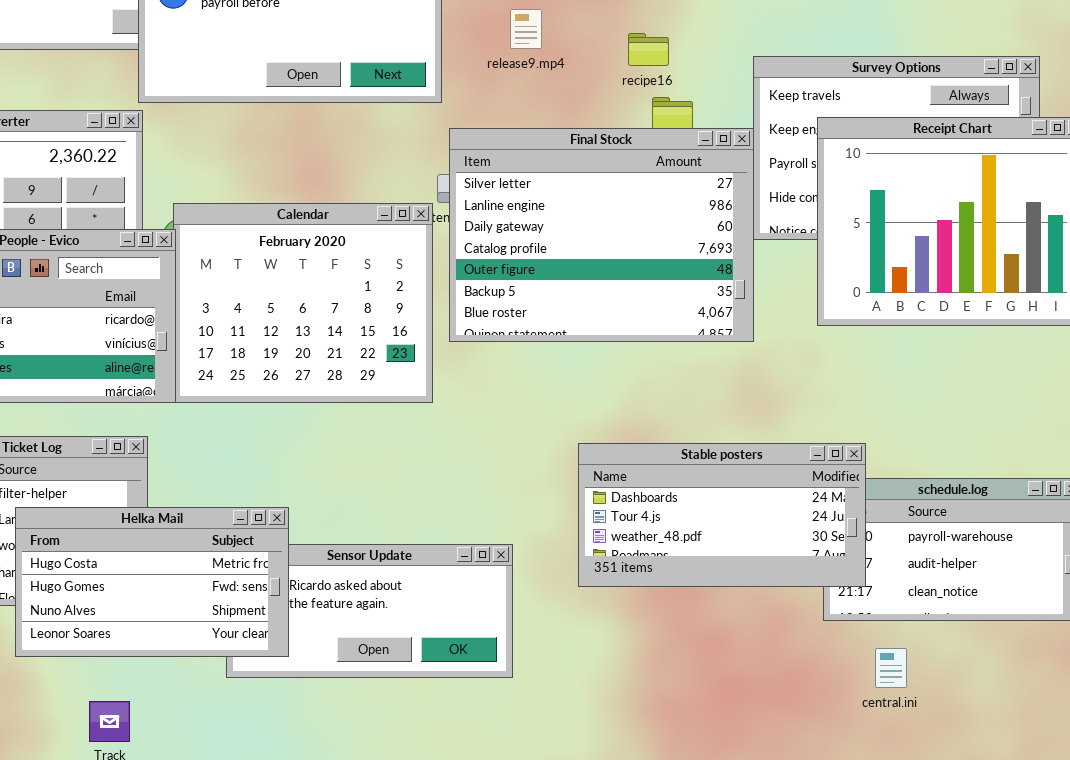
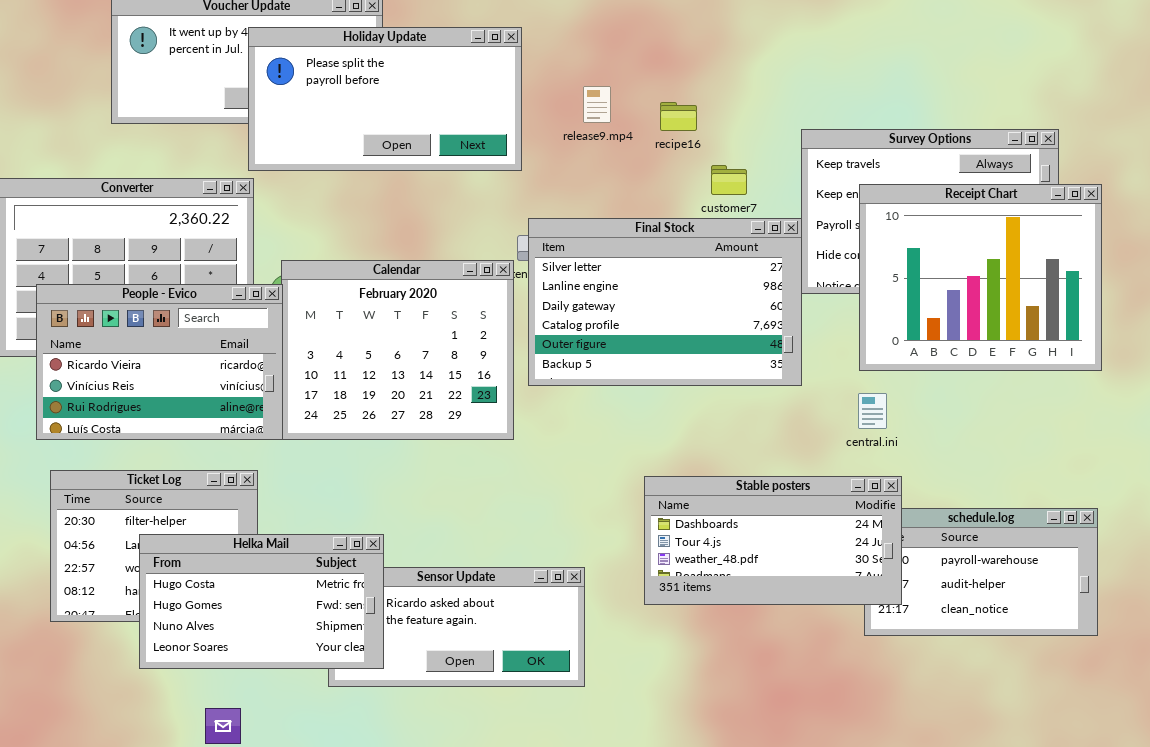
recipe16: [628,33,669,66] -> [660,102,697,131], moved
Final Stock: [449,128,754,342] -> [528,218,802,386], resized
central.ini: [875,648,907,688] -> [858,393,887,429], moved

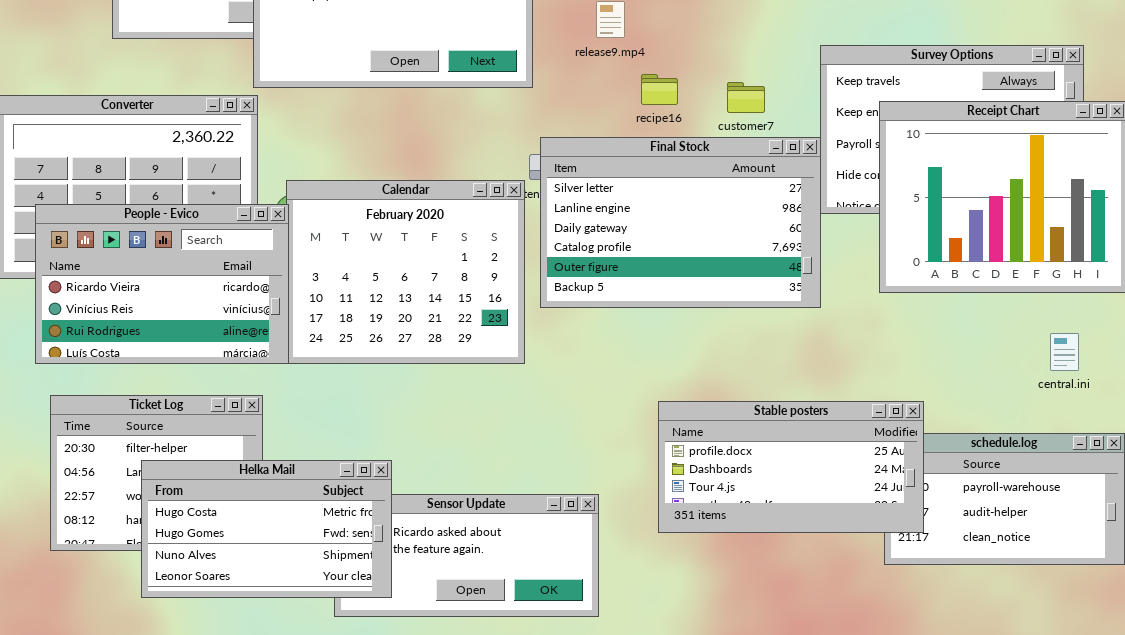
recipe16: [660,102,697,131] -> [641,74,678,105], moved
central.ini: [858,393,887,429] -> [1050,333,1079,371], moved
Stable posters: [644,476,902,605] -> [658,401,924,533], scrolled up 1 row

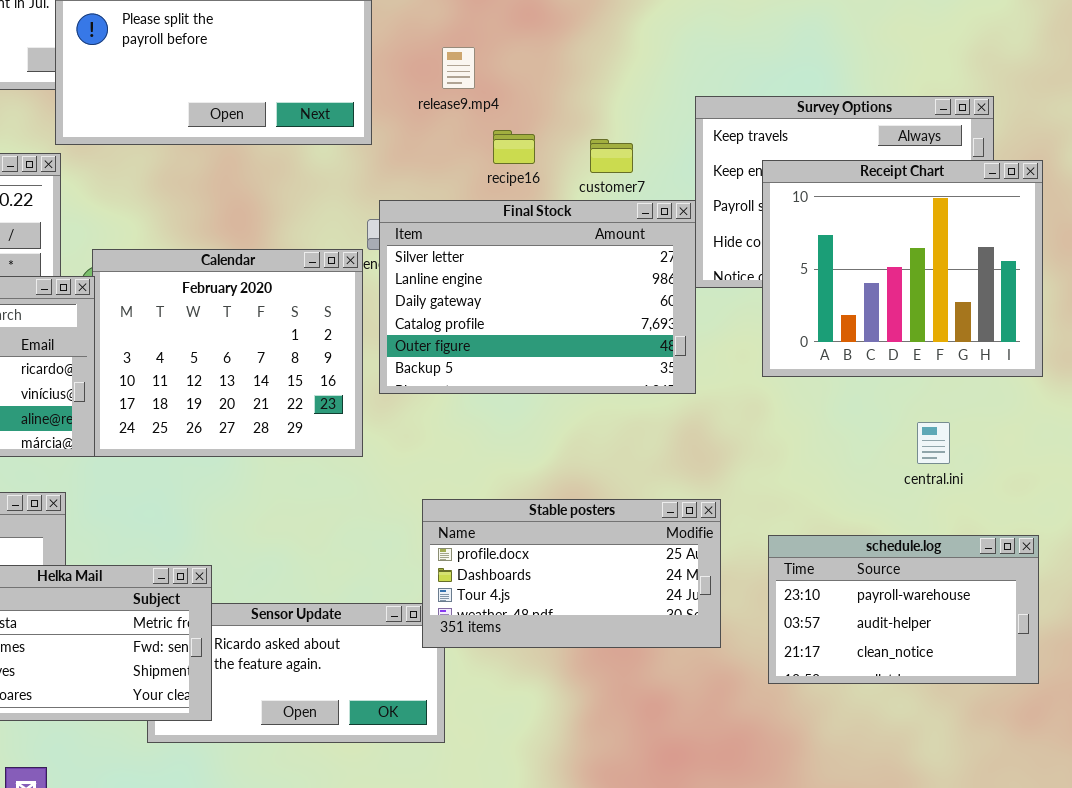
central.ini: [1050,333,1079,371] -> [917,422,950,464], moved
Stable posters: [658,401,924,533] -> [422,499,721,648], moved

